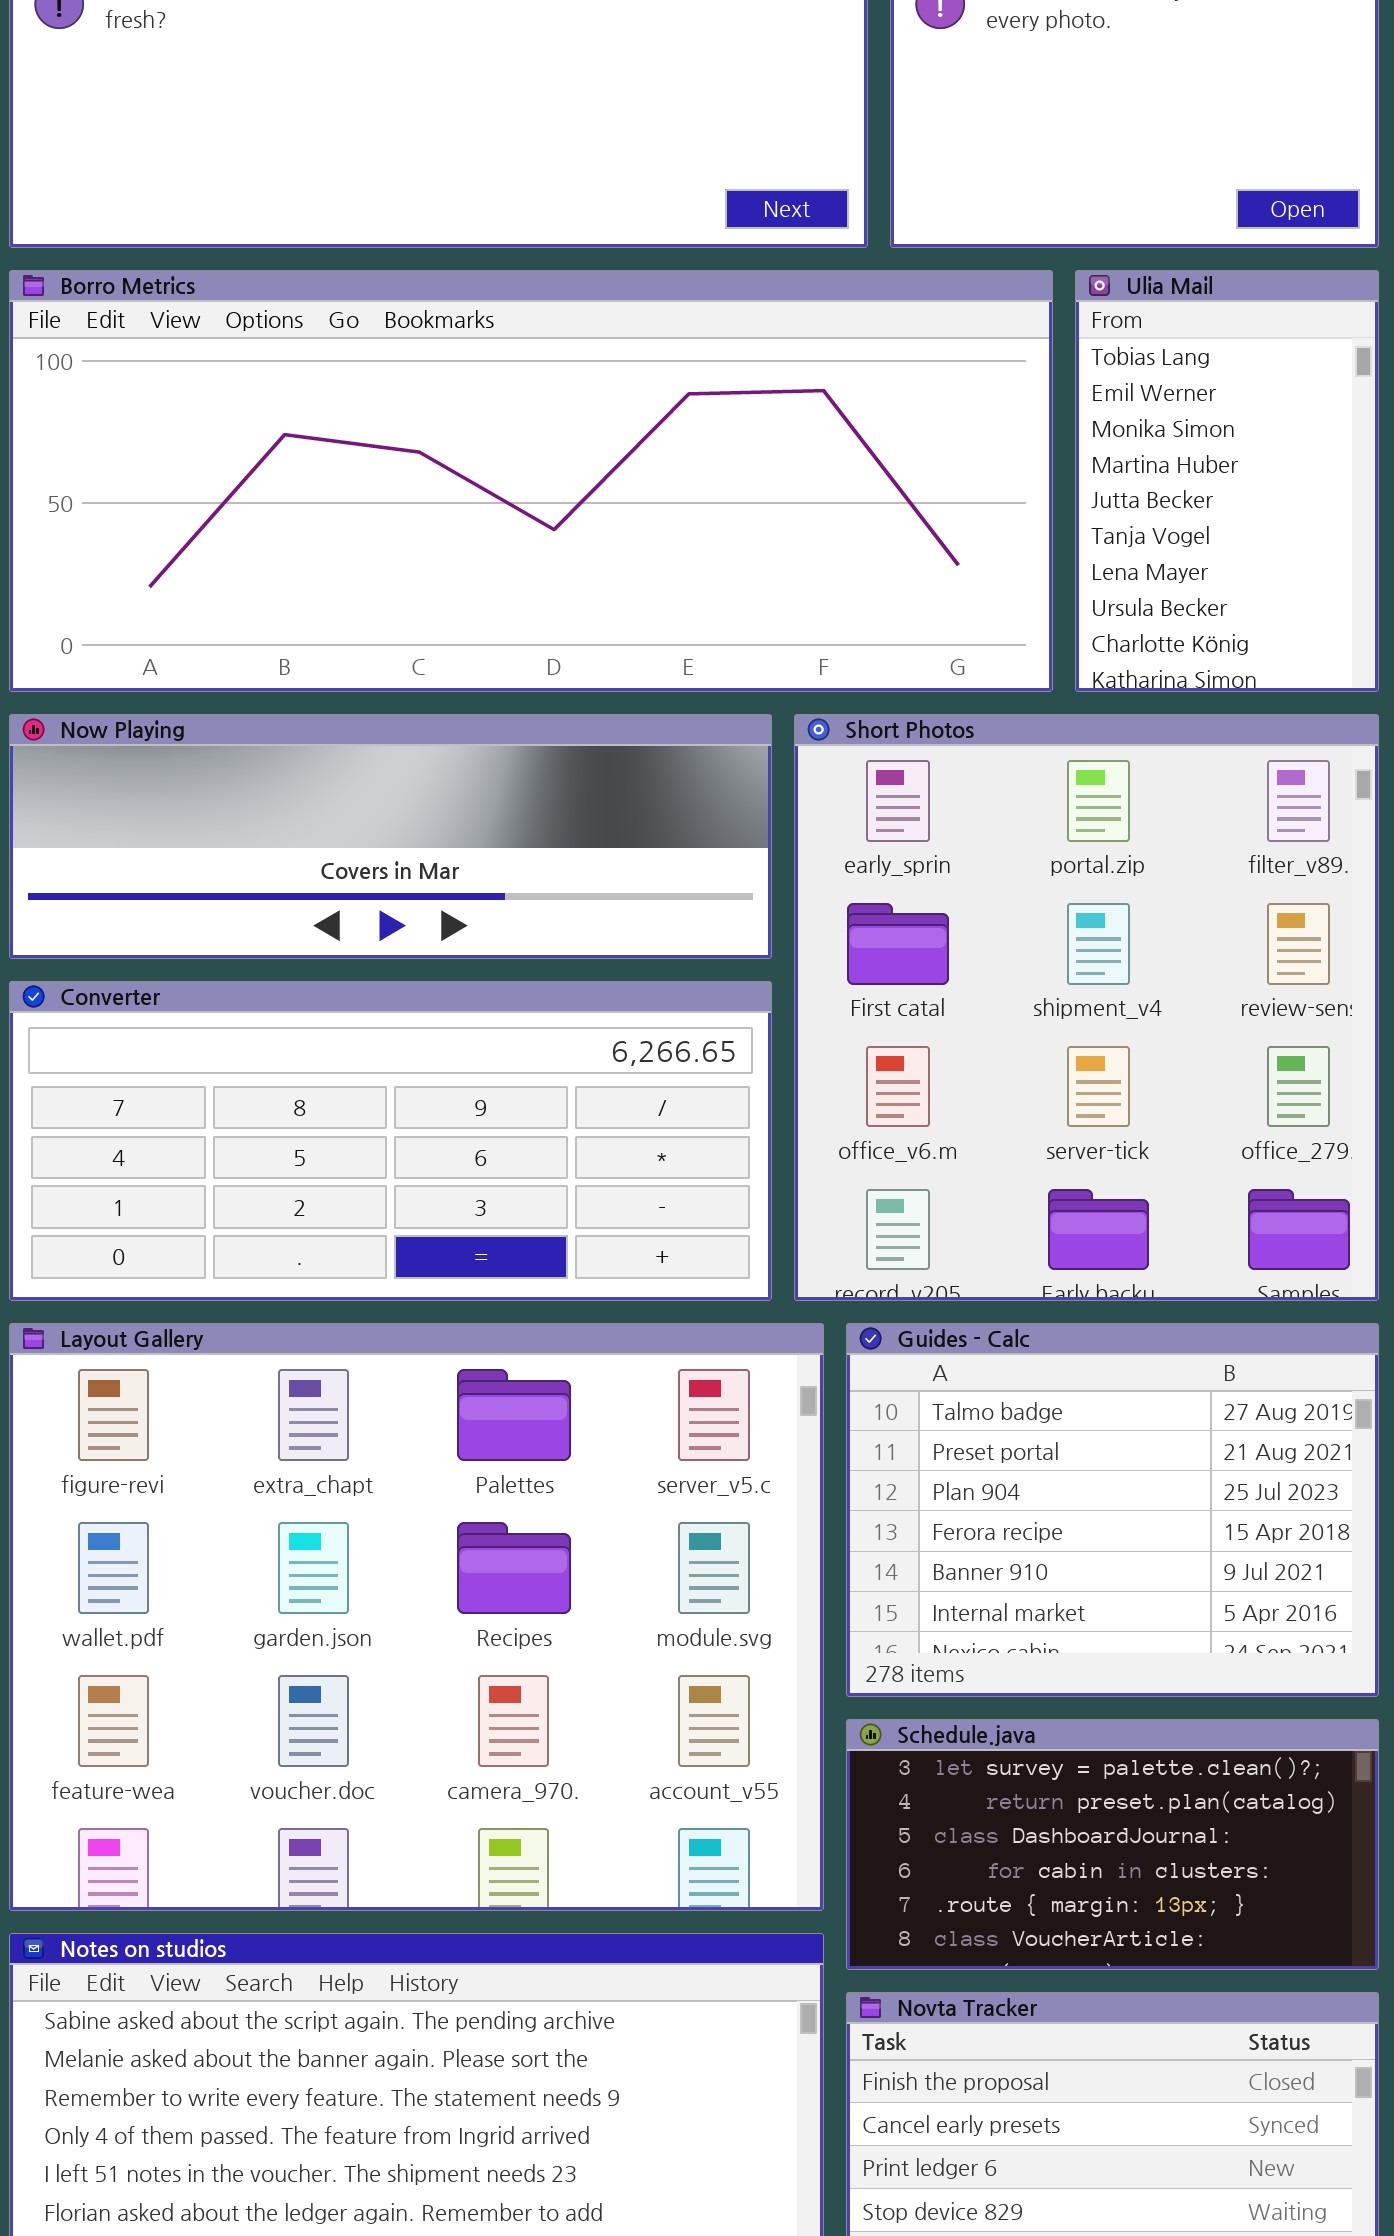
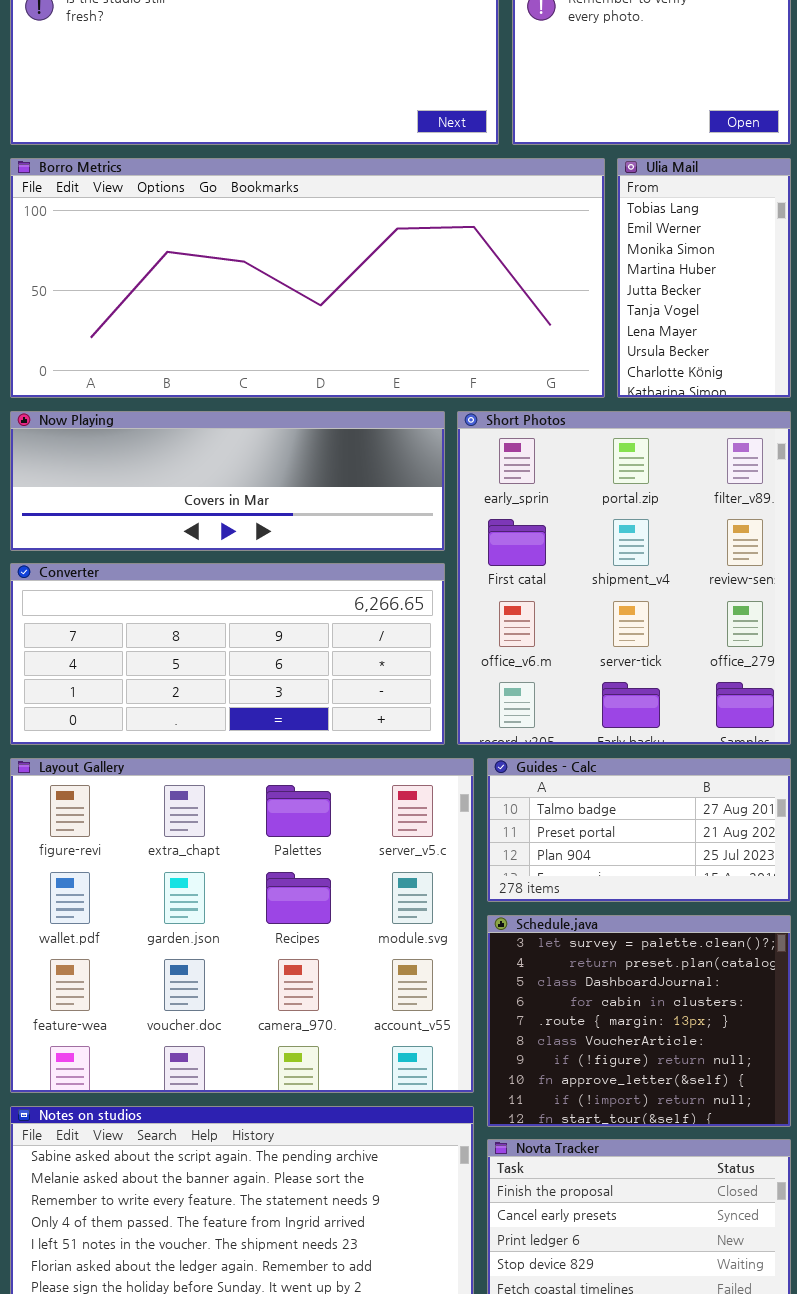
Guides - Calc: [846,1323,1379,1697] -> [487,758,791,902], resized
Schedule.java: [846,1719,1379,1970] -> [487,915,791,1127], resized

